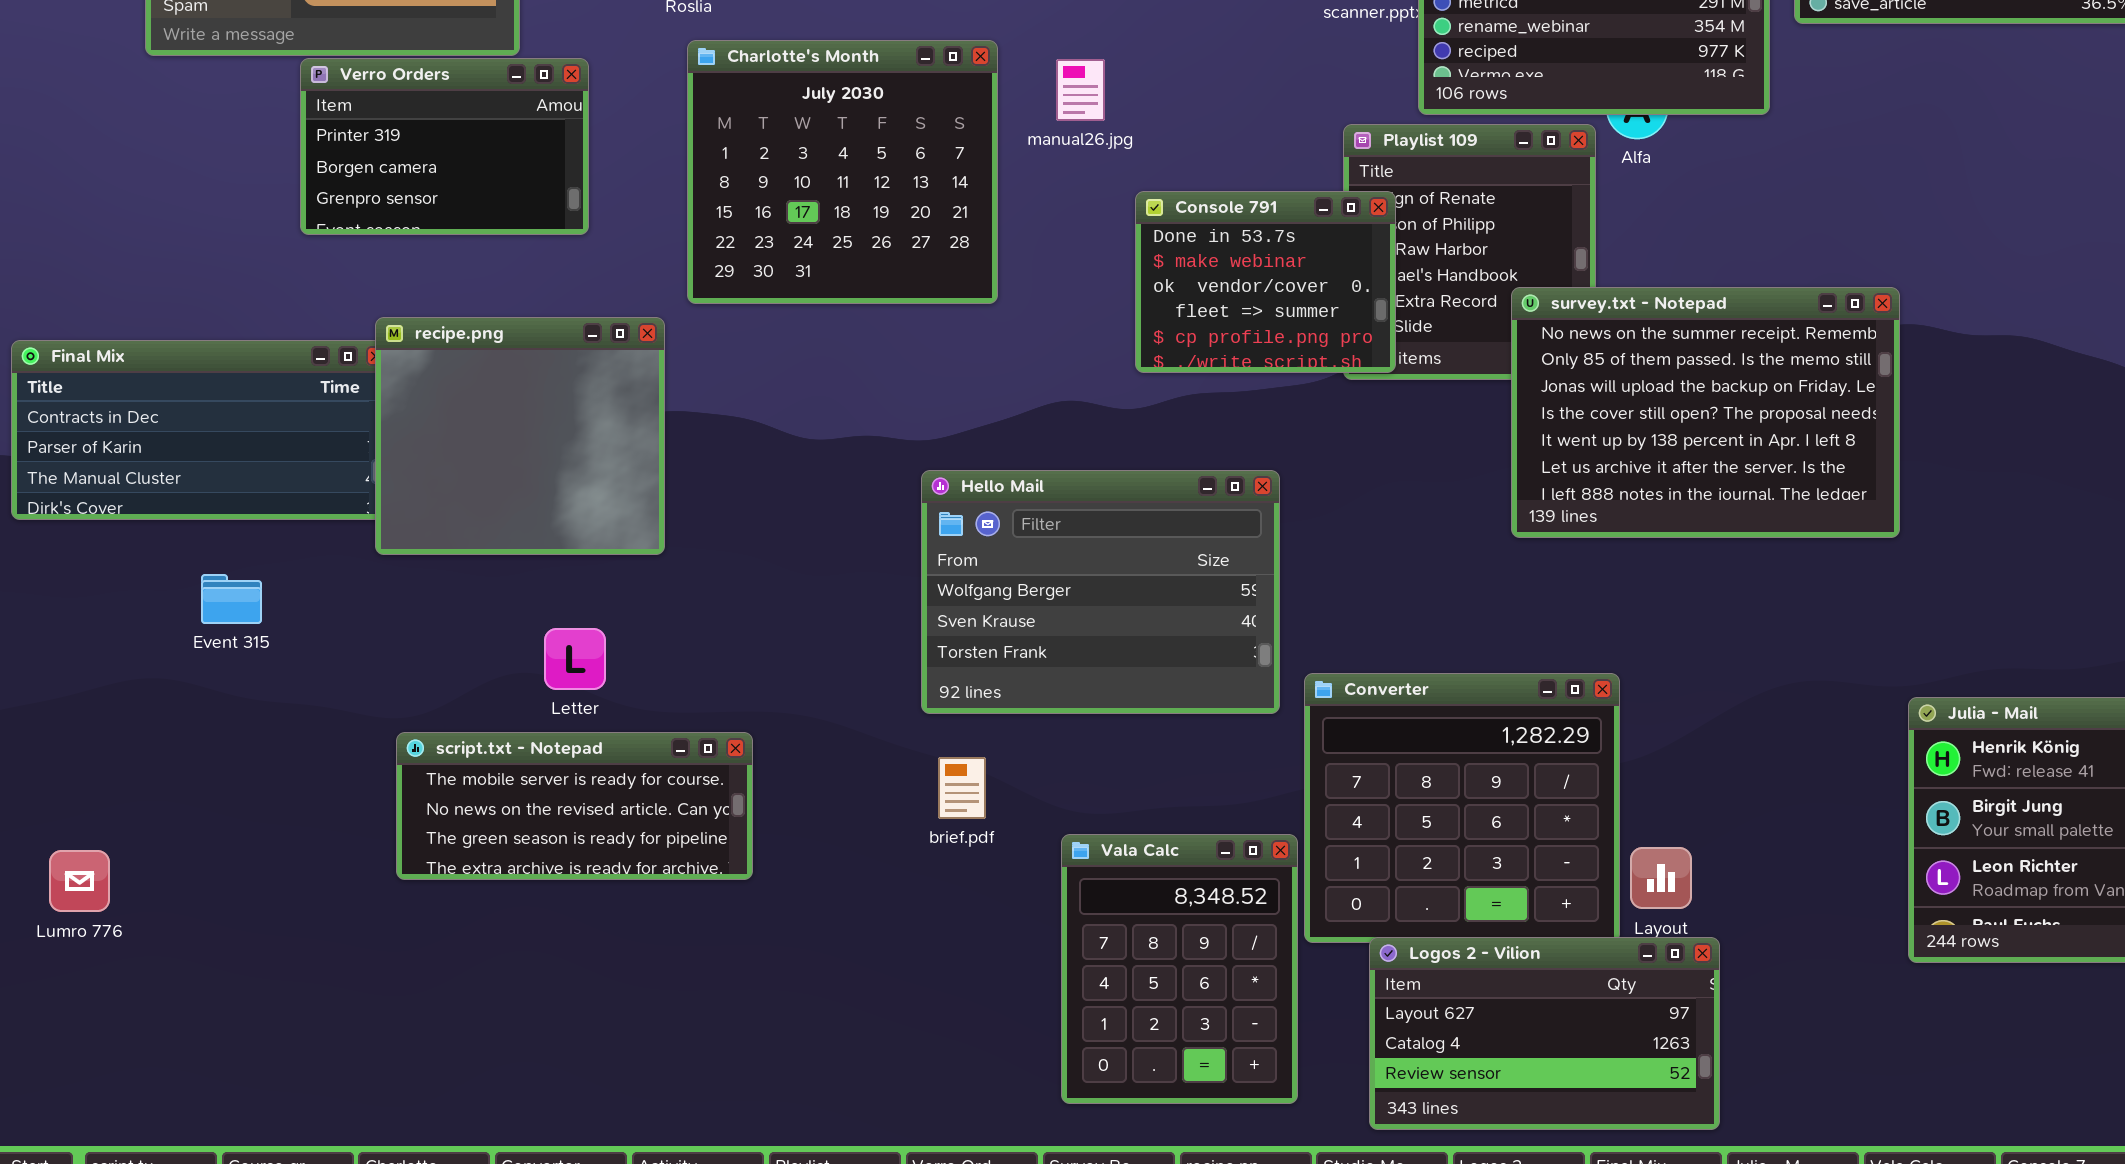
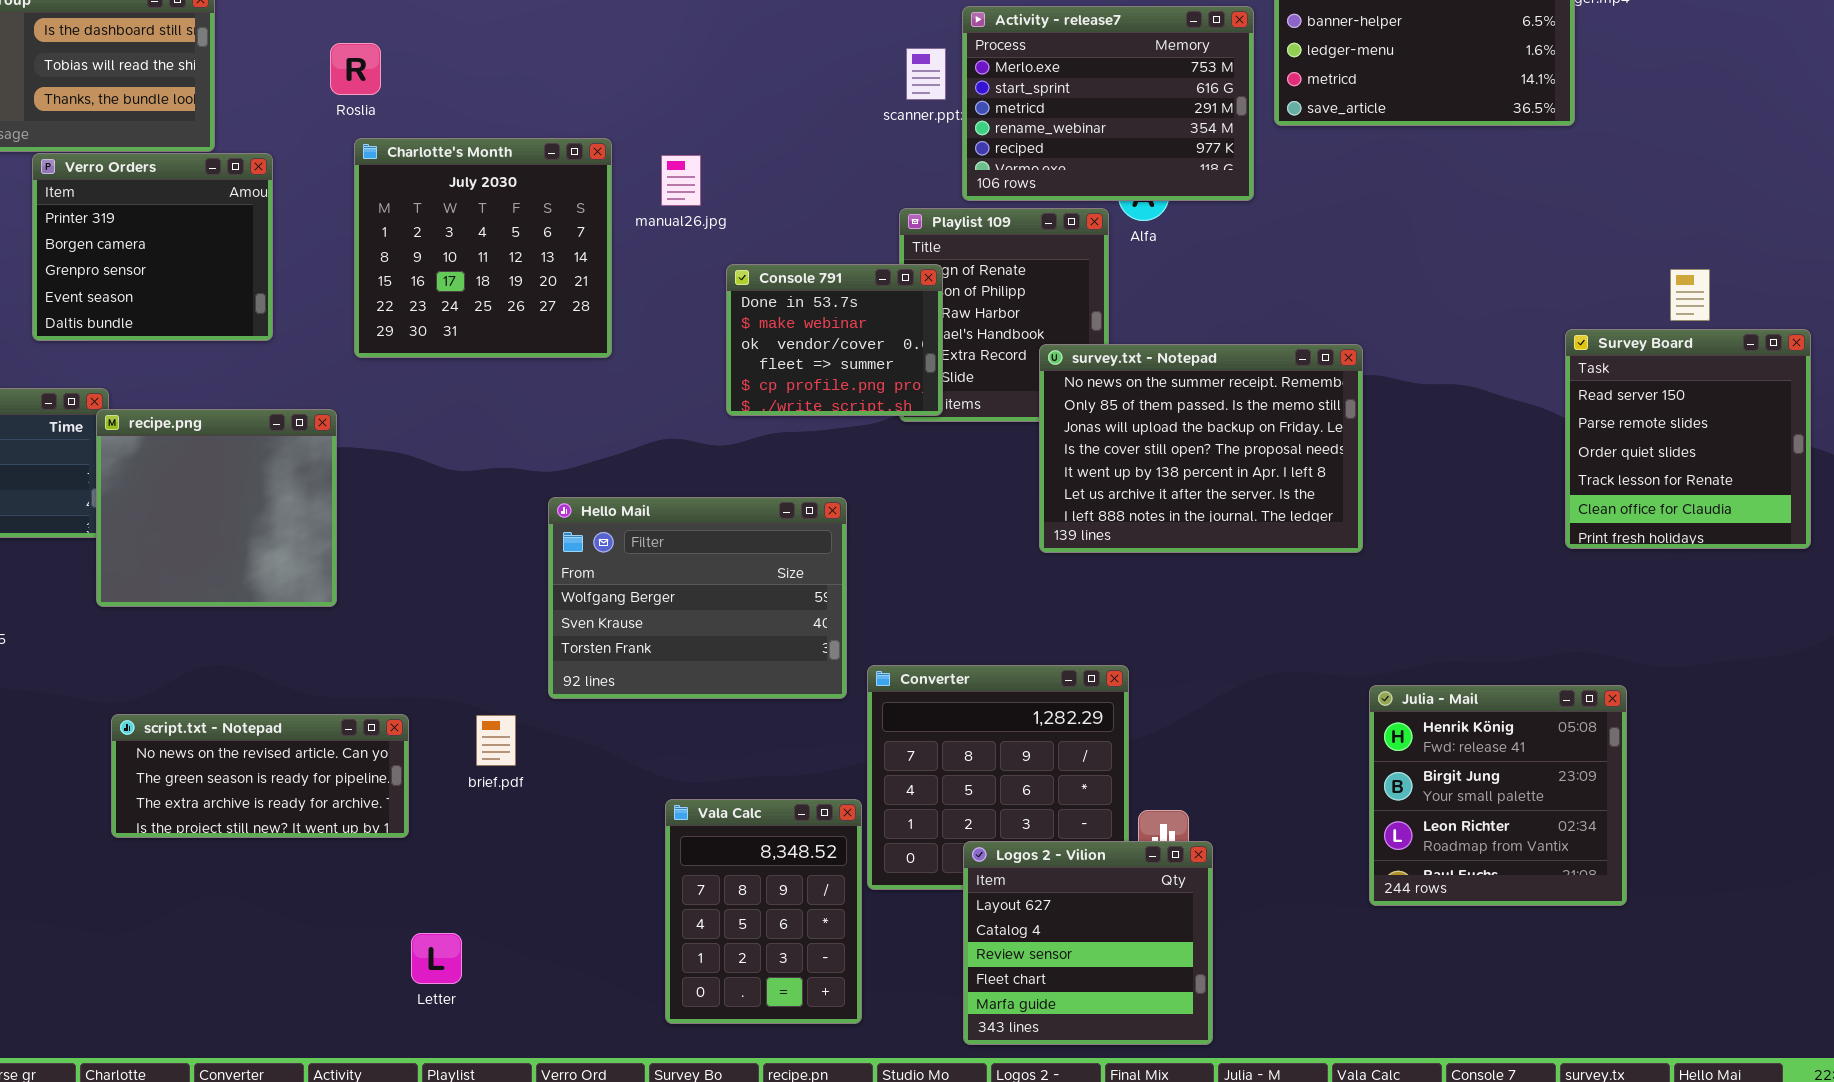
Verro Orders: [300,58,589,235] -> [32,153,273,341], resized
recipe.png: [375,317,665,555] -> [96,409,337,607], moved
Letter: [544,628,606,690] -> [411,933,462,984], moved
script.txt - Notepad: [396,732,753,880] -> [111,714,409,838], scrolled down 1 row
brief.pdf: [938,757,986,819] -> [476,715,516,766], moved
Logos 2 - Vilion: [1369,937,1720,1130] -> [963,841,1213,1045], resized

